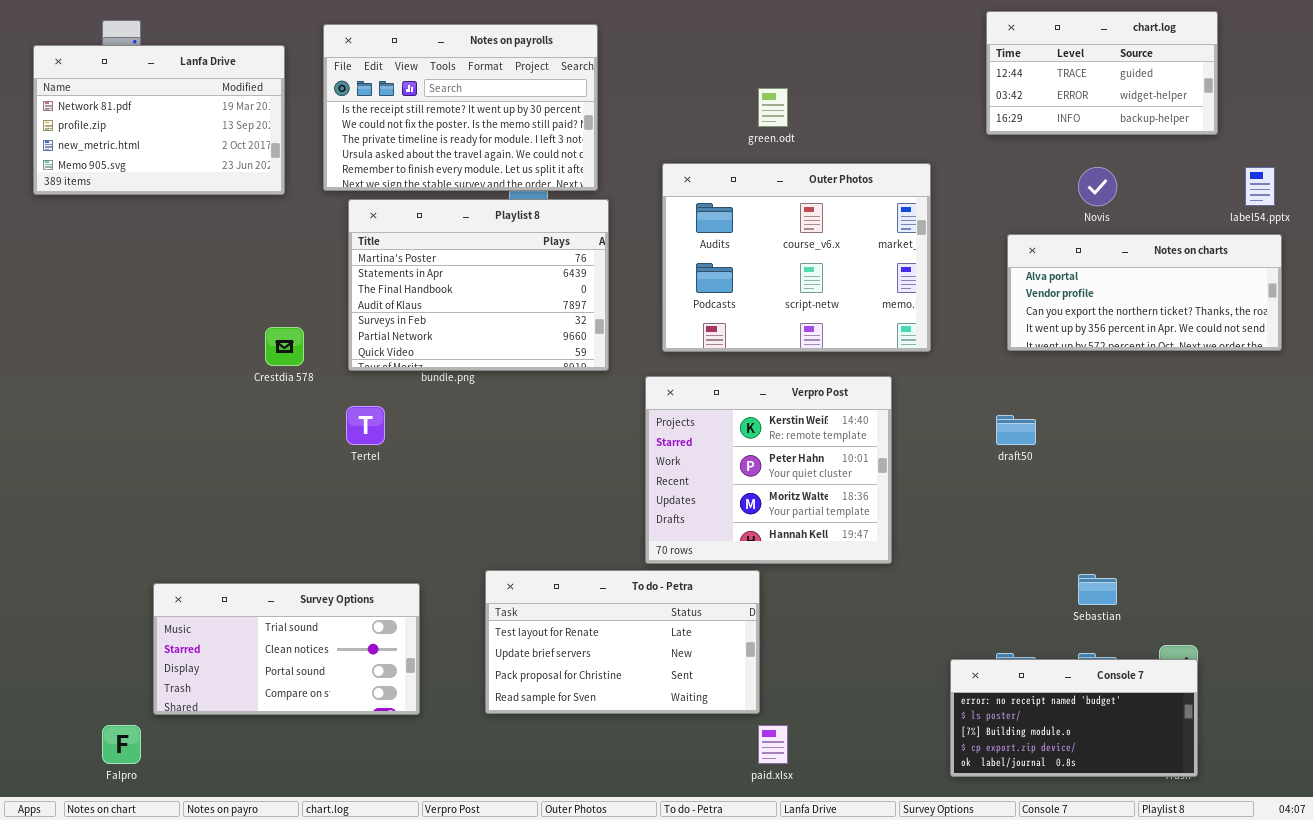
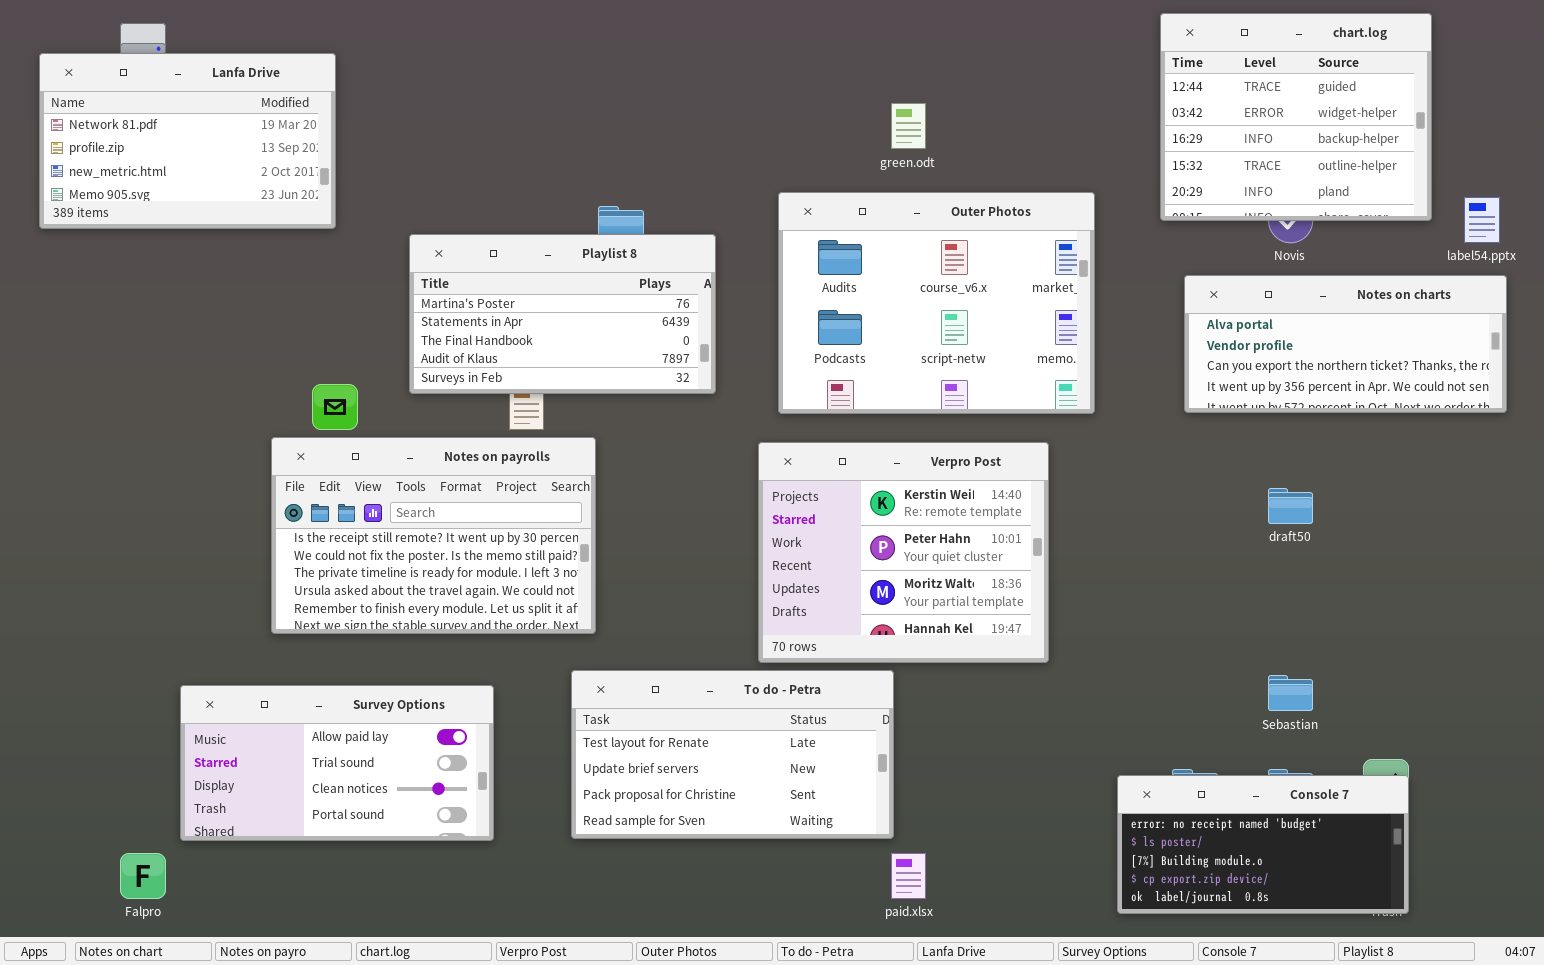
chart.log: [986,11,1218,135] -> [1160,13,1432,221], resized
Notes on payrolls: [323,24,598,191] -> [271,437,596,634], moved
Playlist 8: [348,199,609,371] -> [409,234,716,394], resized
draft50: [996,415,1036,445] -> [1268,488,1313,524], moved
Survey Options: [153,583,420,715] -> [180,685,494,841], scrolled up 1 row

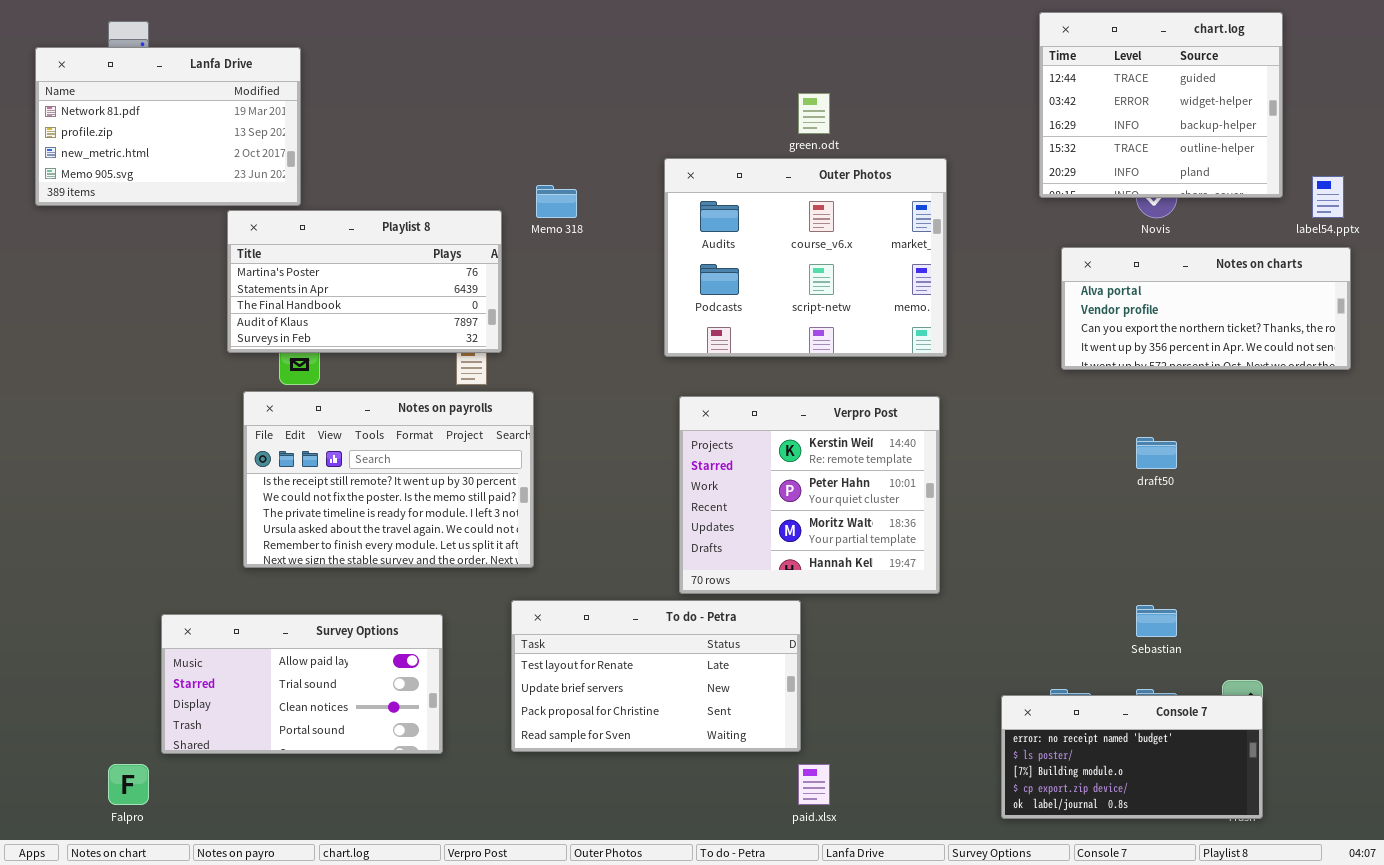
Outer Photos: [778,192,1095,414] -> [664,158,947,357], moved
Playlist 8: [409,234,716,394] -> [227,210,502,353], moved

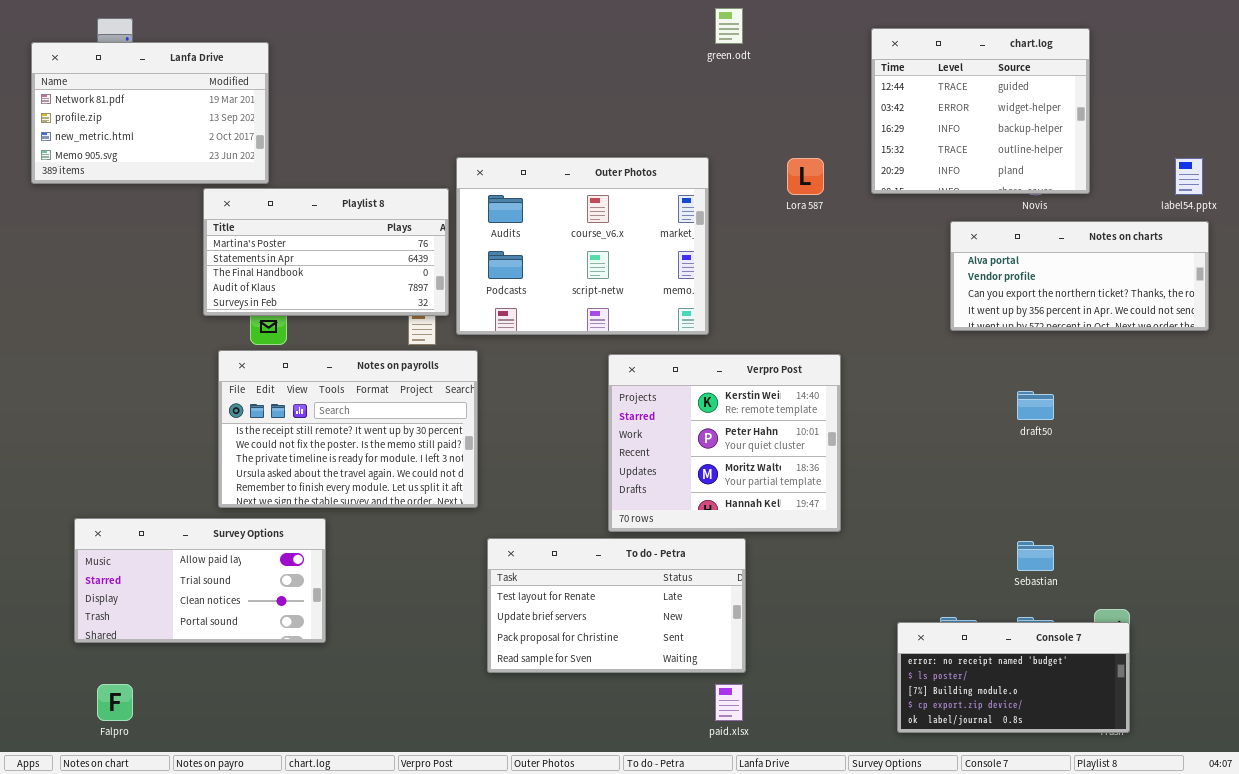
chart.log: [1039,12,1283,198] -> [871,28,1090,194], moved
green.odt: [798,93,830,134] -> [715,8,743,44], moved
Outer Photos: [664,158,947,357] -> [456,157,709,335], moved
To do - Petra: [511,600,801,752] -> [487,538,746,673], moved
Survey Options: [161,614,443,754] -> [74,518,326,643], moved

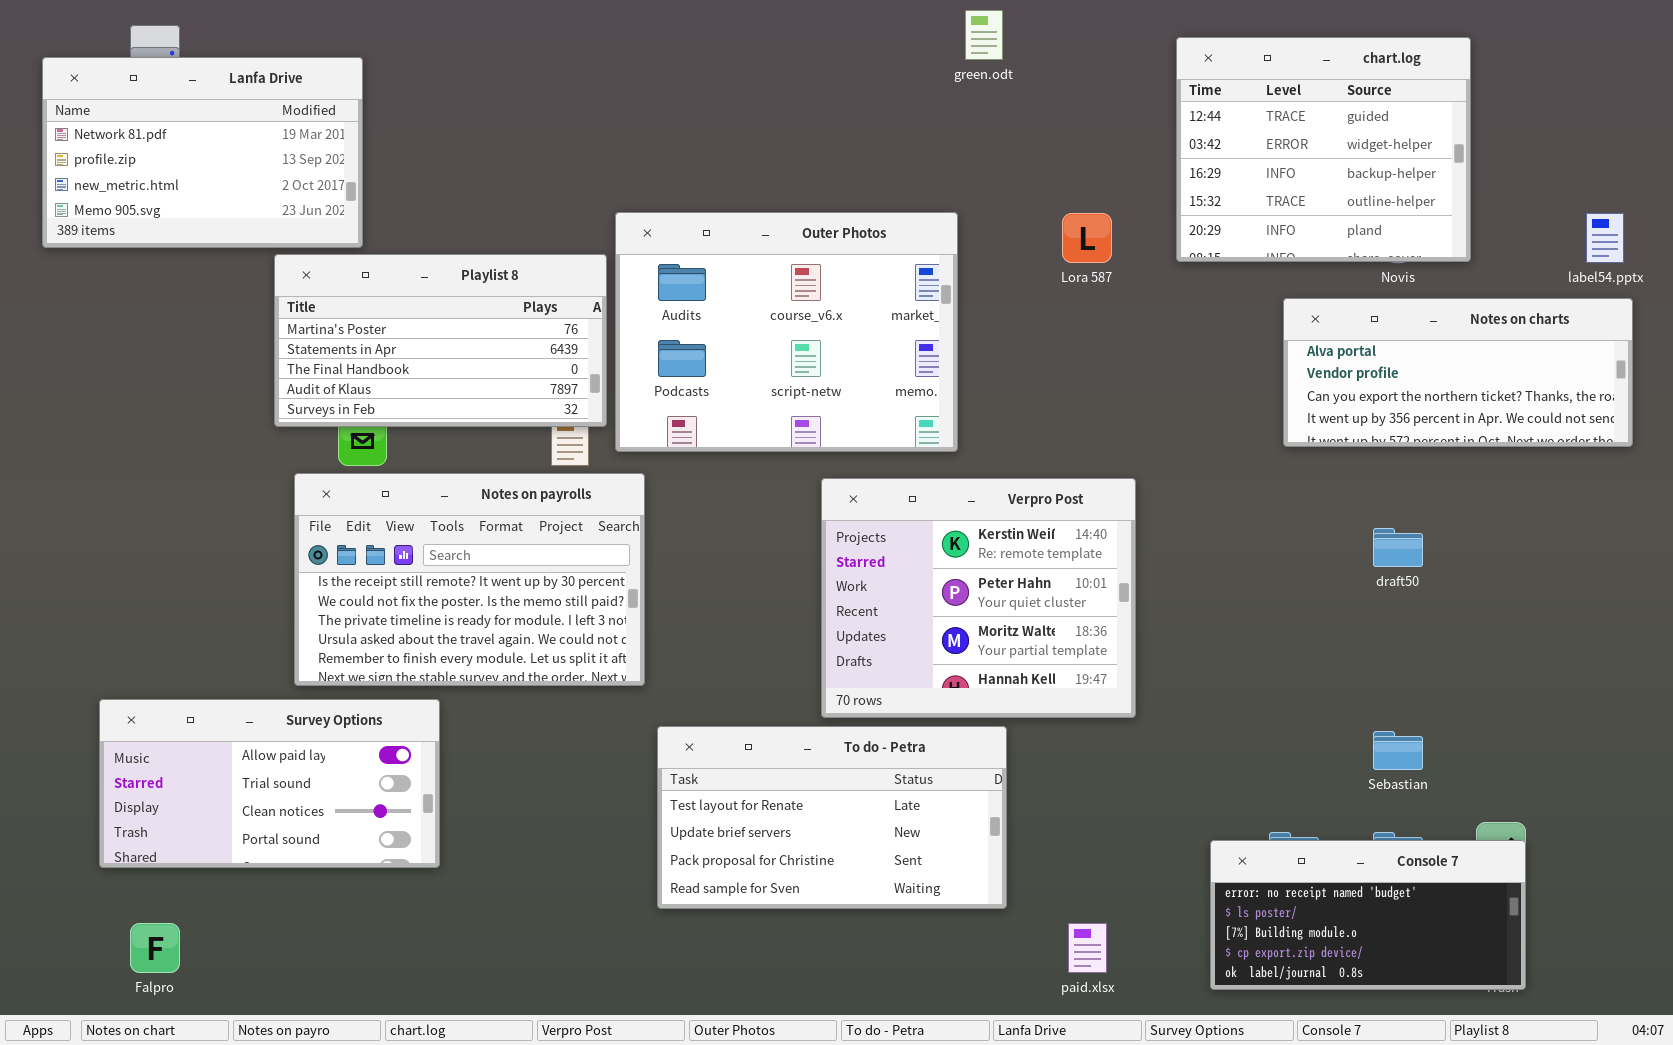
paid.xlsx: [715,684,743,721] -> [1068,923,1107,973], moved

